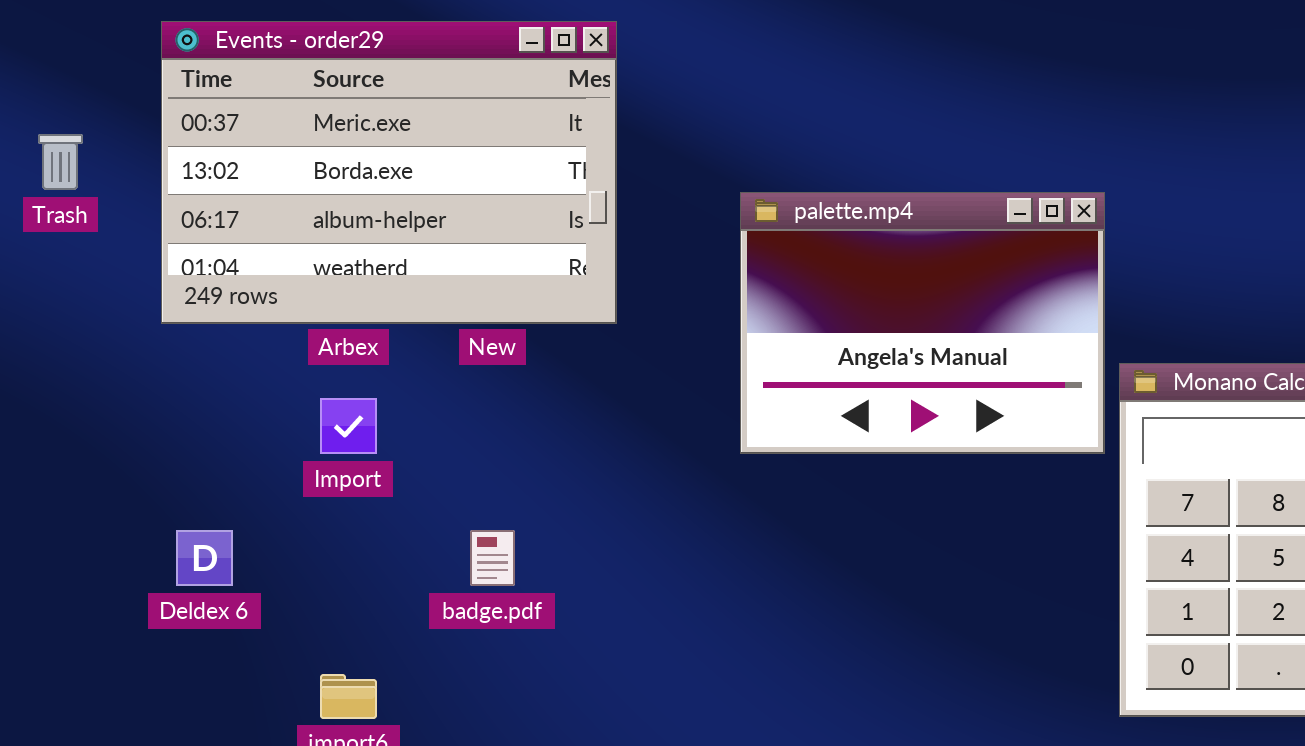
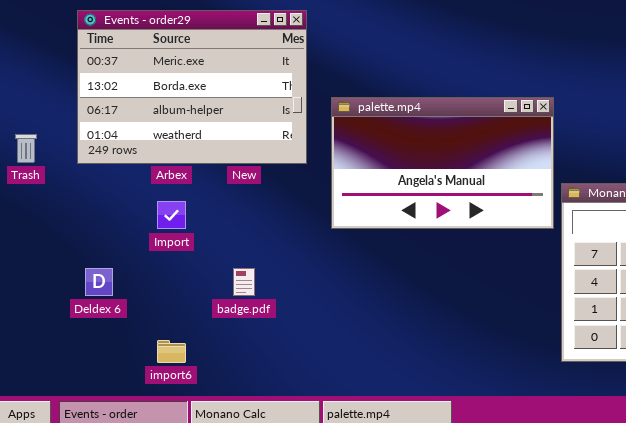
Trash: [38,134,83,190] -> [15,134,37,163], moved
palette.mp4: [740,192,1105,454] -> [331,97,554,229], resized

